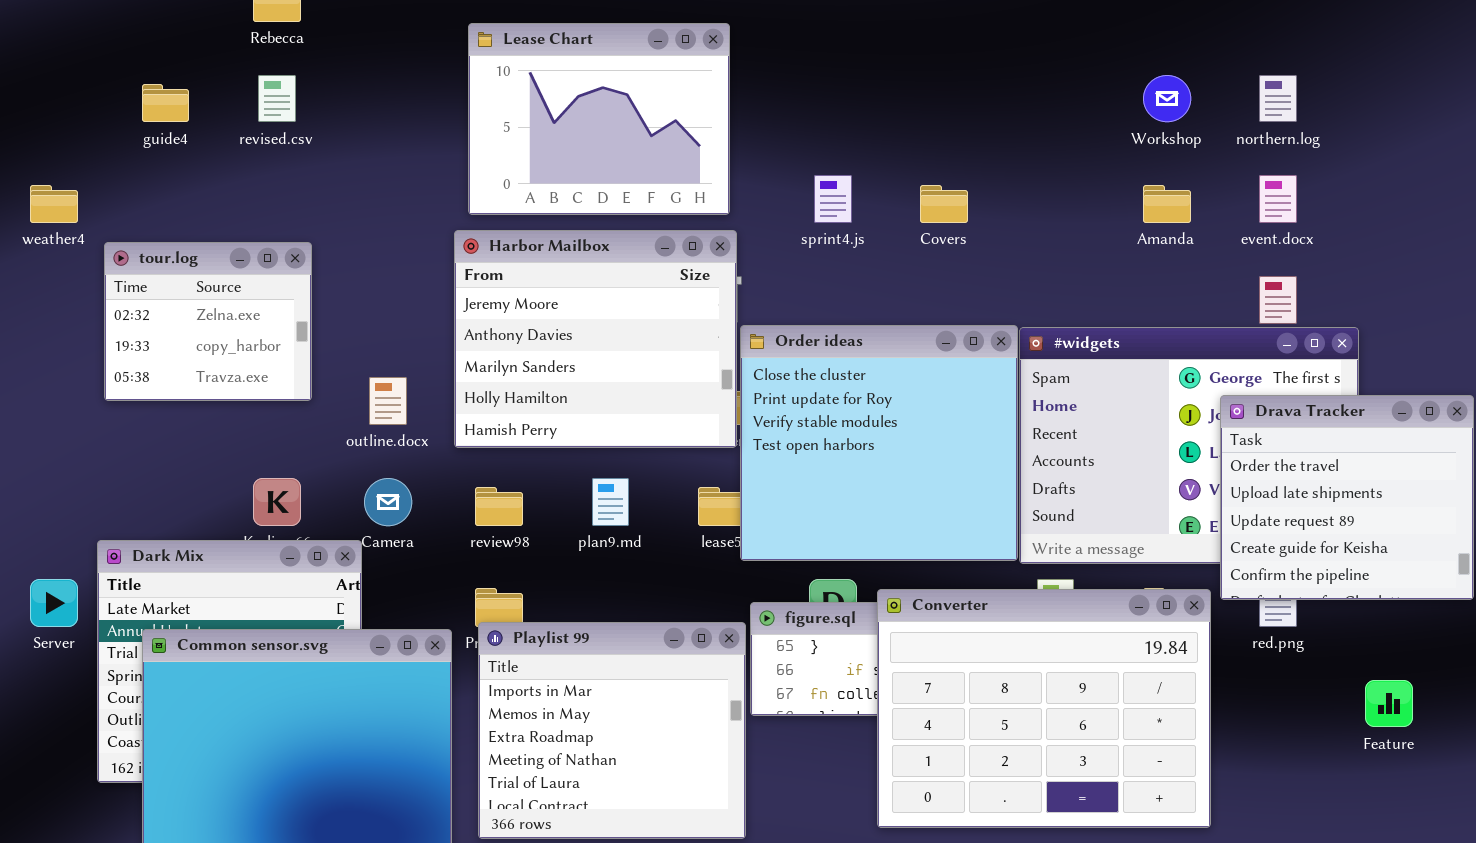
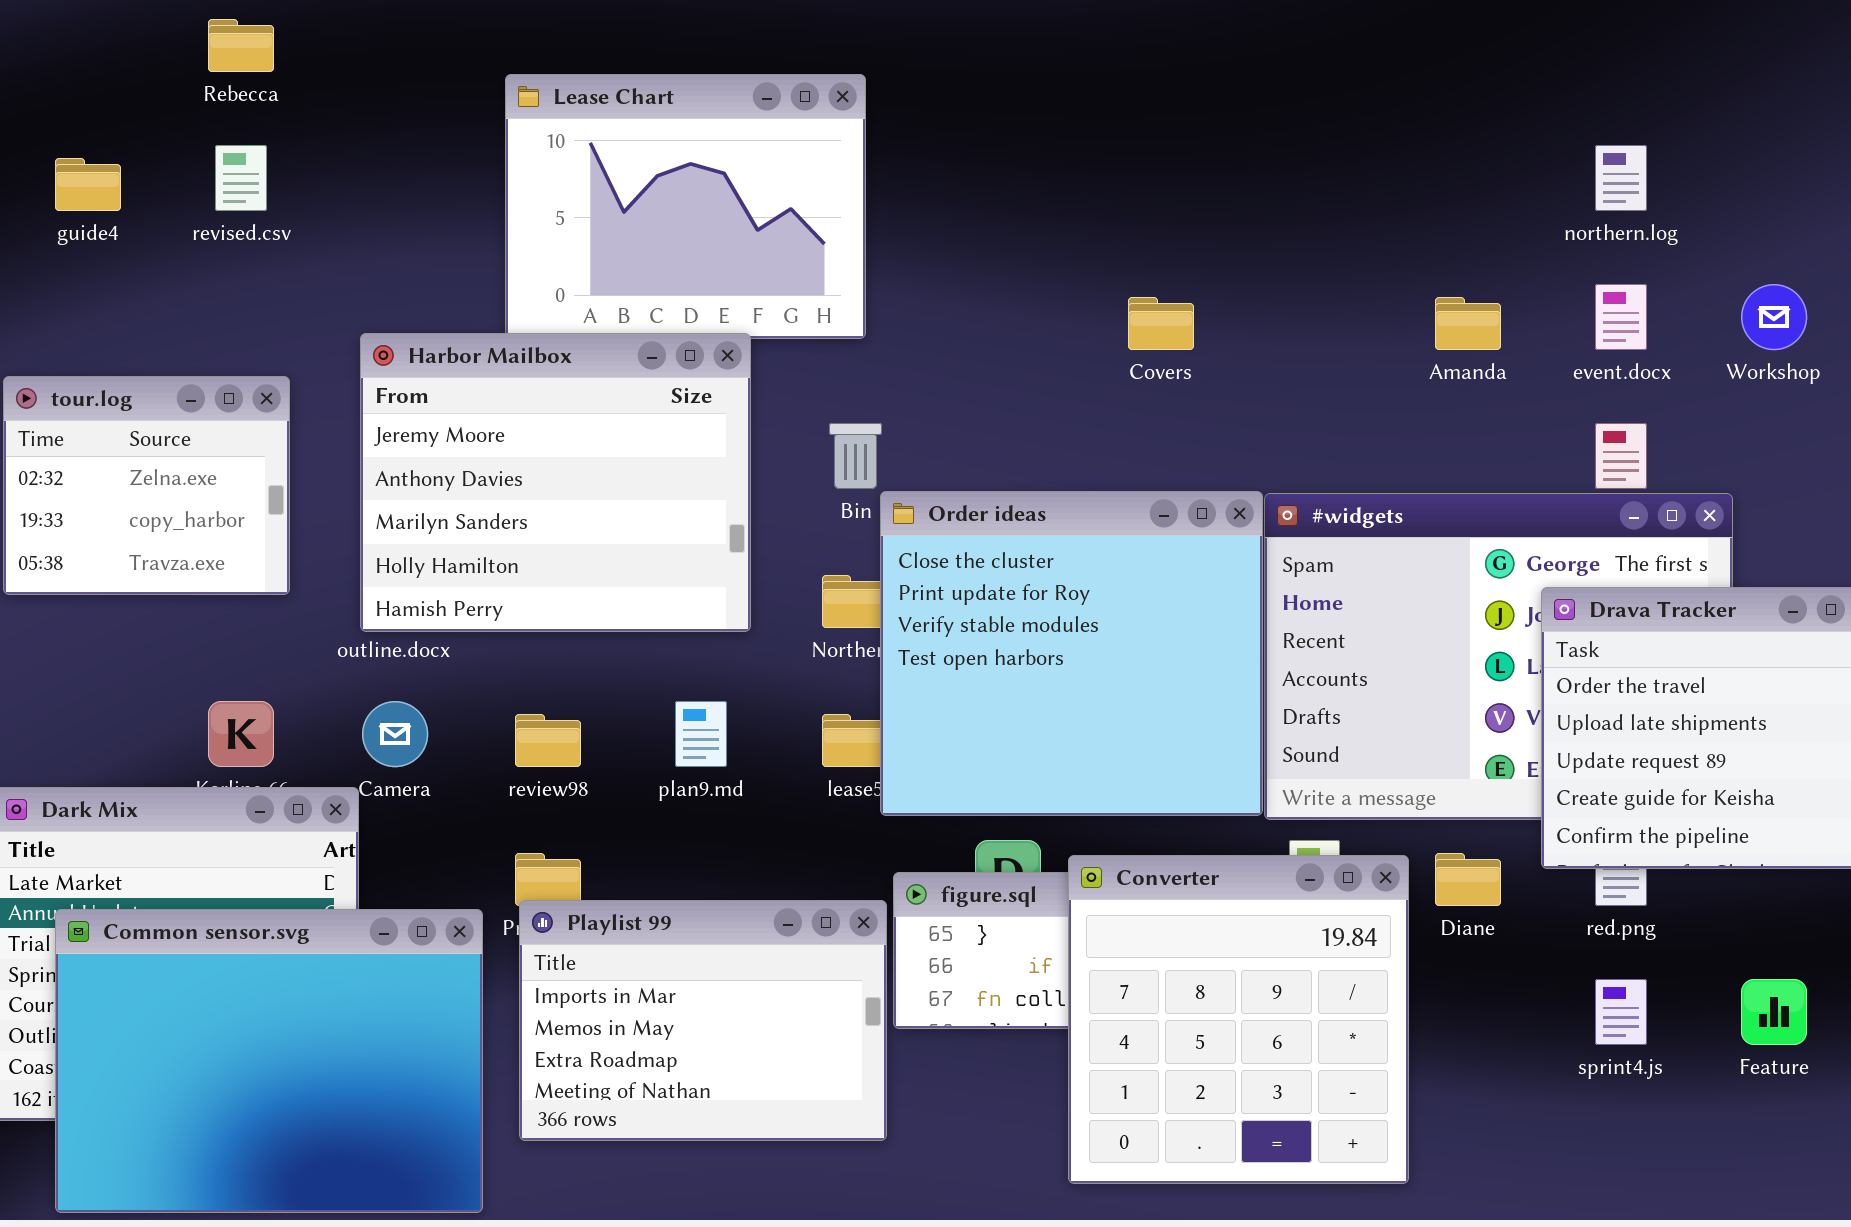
Workshop: [1143,75,1191,122] -> [1741,284,1807,350], moved
sprint4.js: [814,175,852,223] -> [1595,979,1647,1045], moved
Harbor Mailbox: [454,230,737,448] -> [360,333,751,632], moved
Converter: [877,589,1211,828] -> [1068,855,1409,1184], resized
Playlist 99: [478,622,746,839] -> [519,900,887,1141], resized

